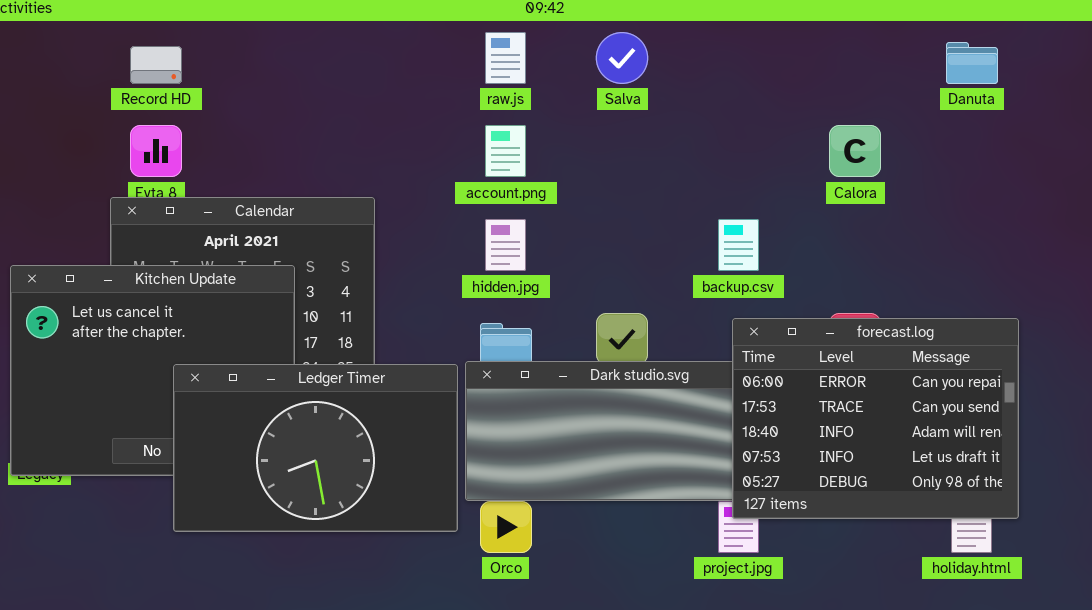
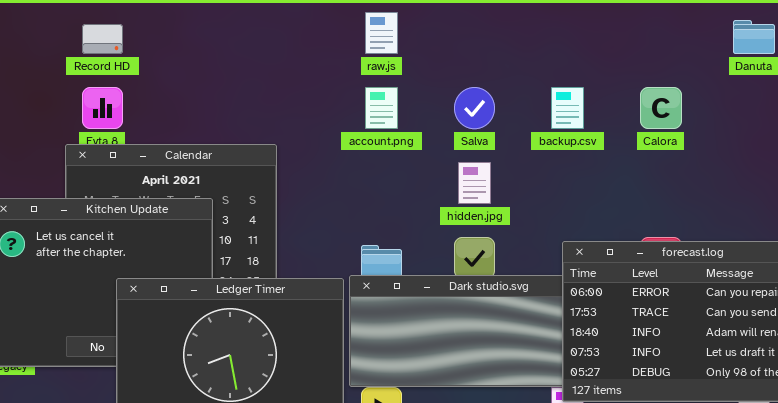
Salva: [596,32,648,84] -> [454,87,495,129], moved
hidden.jpg: [485,219,526,271] -> [458,162,491,204], moved
backup.csv: [718,219,759,271] -> [551,87,584,129], moved

